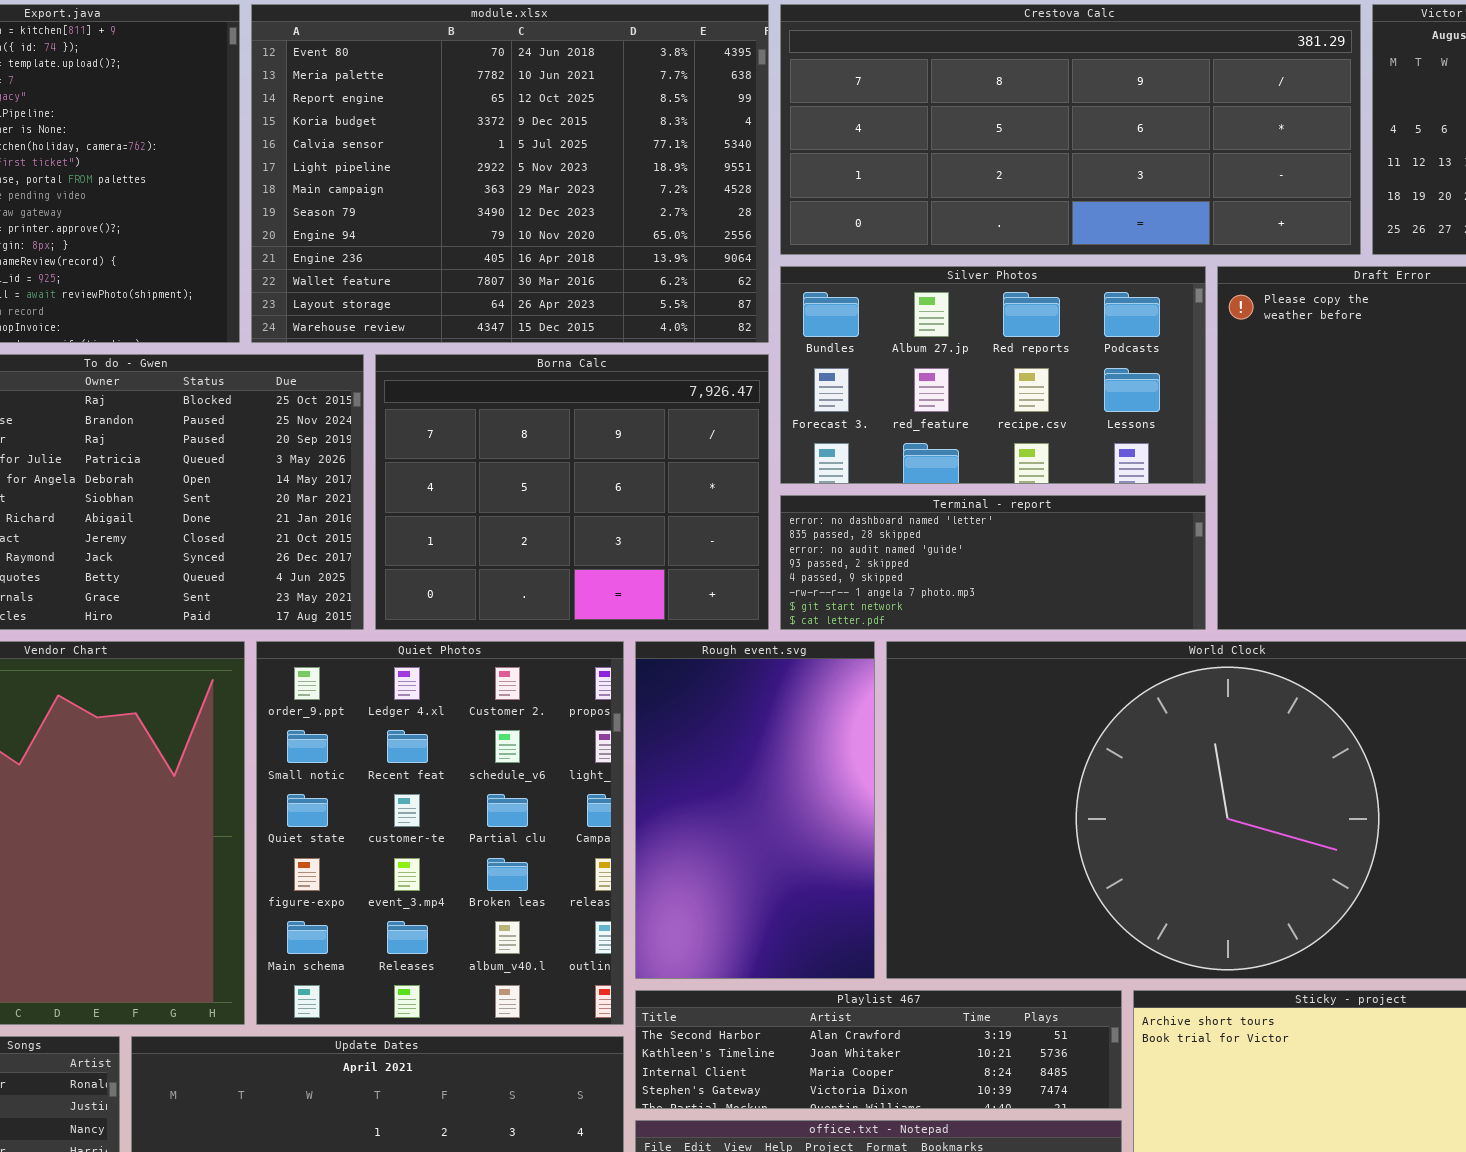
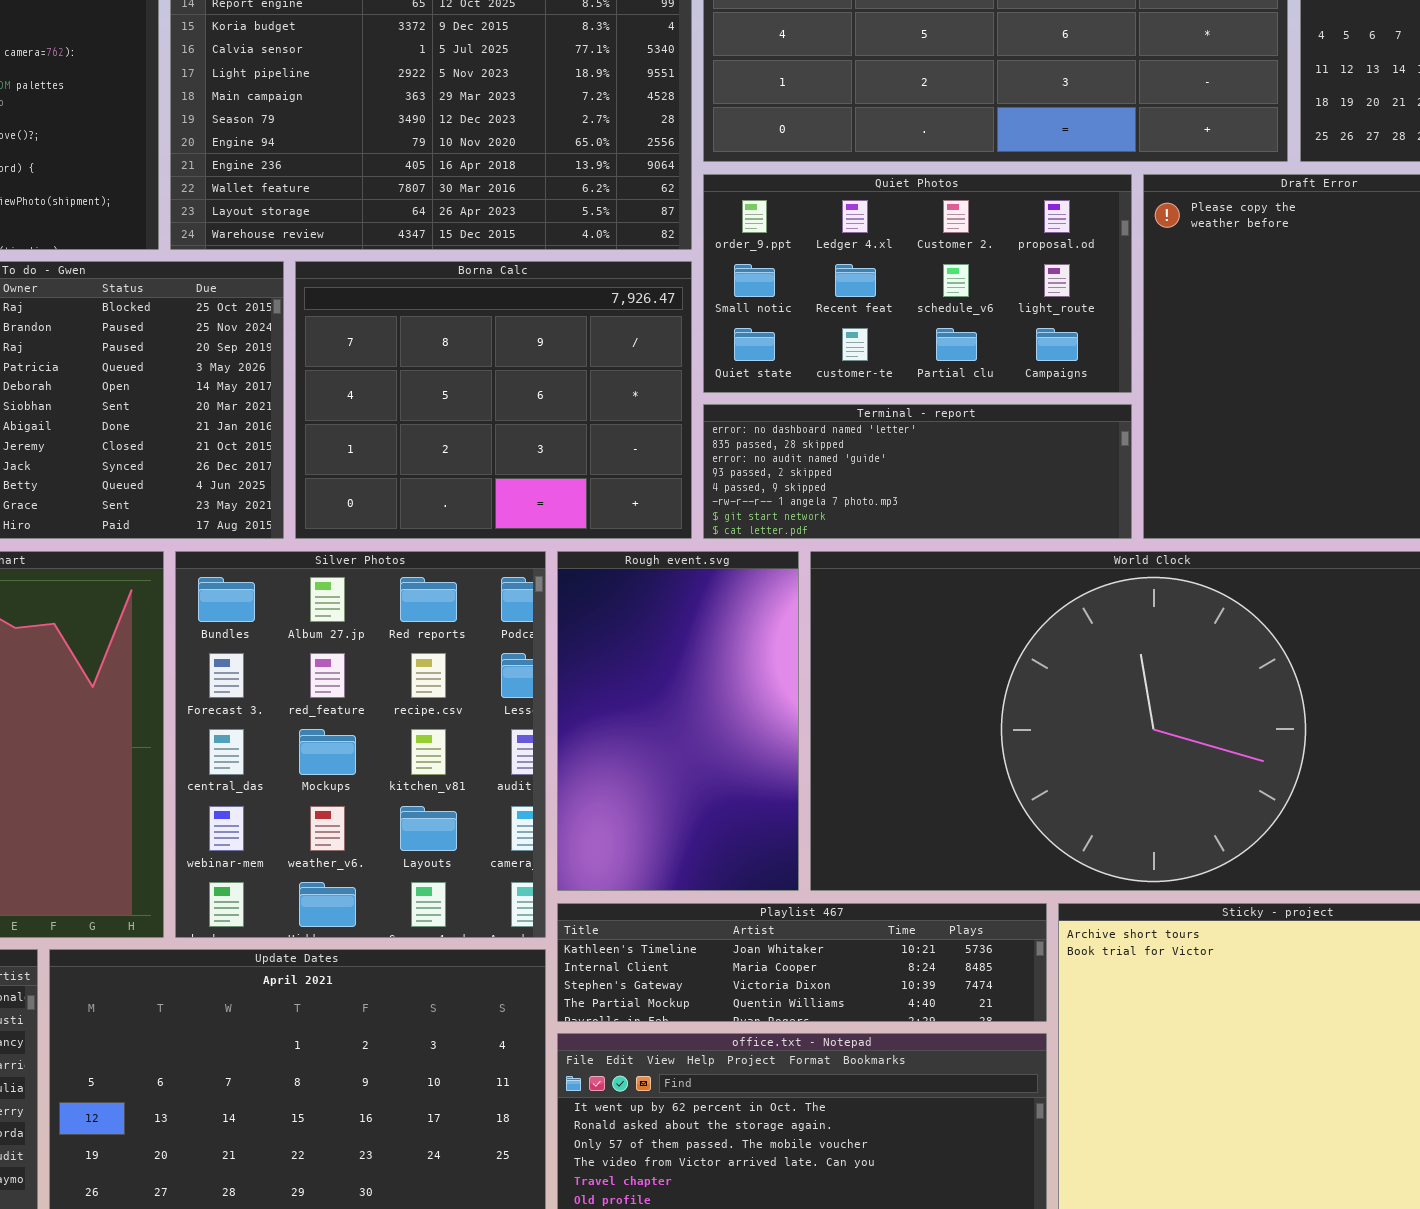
Silver Photos: [780,266,1206,484] -> [175,551,546,938], moved, resized
Quiet Photos: [256,641,624,1025] -> [703,174,1132,393], moved, resized
Playlist 467: [635,990,1122,1109] -> [557,903,1047,1022], scrolled down 1 row

